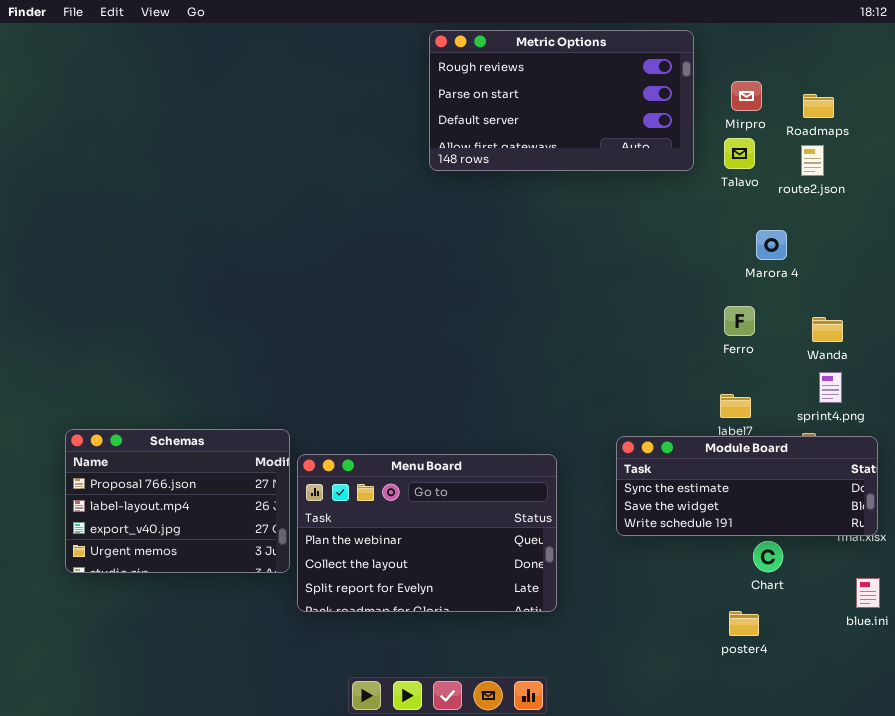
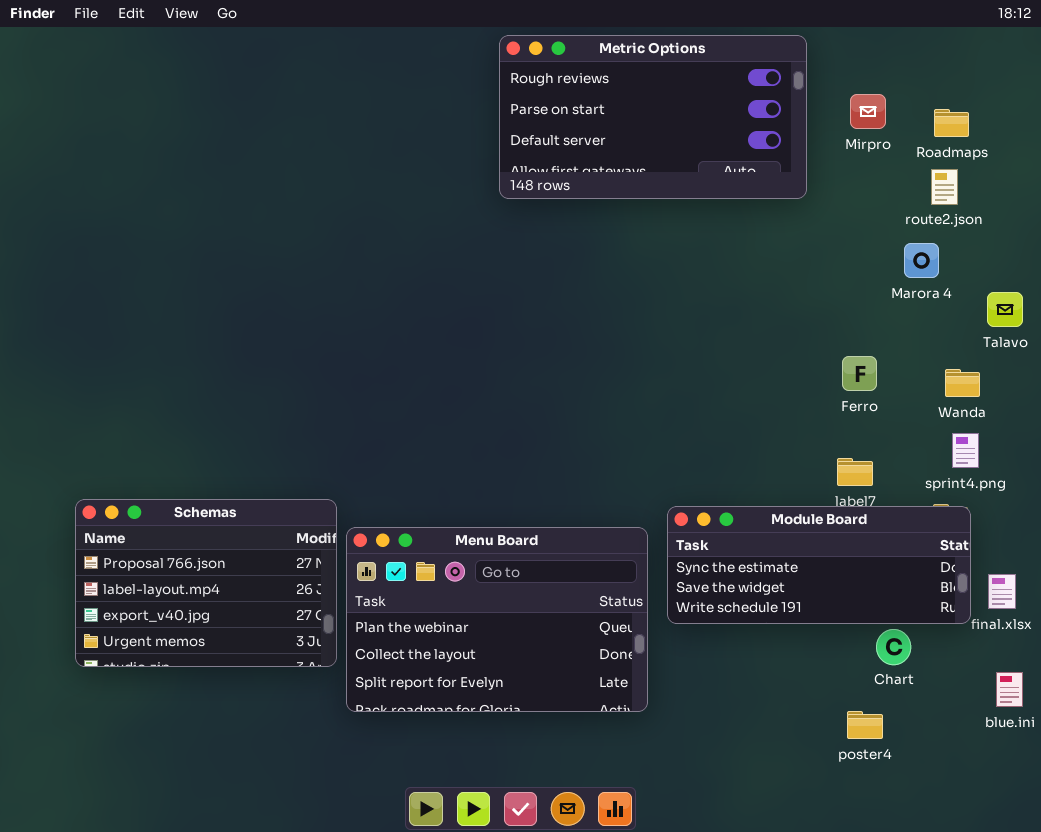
Talavo: [724,138,755,169] -> [987,292,1023,327], moved
Marora 4: [756,230,787,260] -> [904,243,939,278], moved
Module Board: [616,436,878,536] -> [667,506,971,624], moved

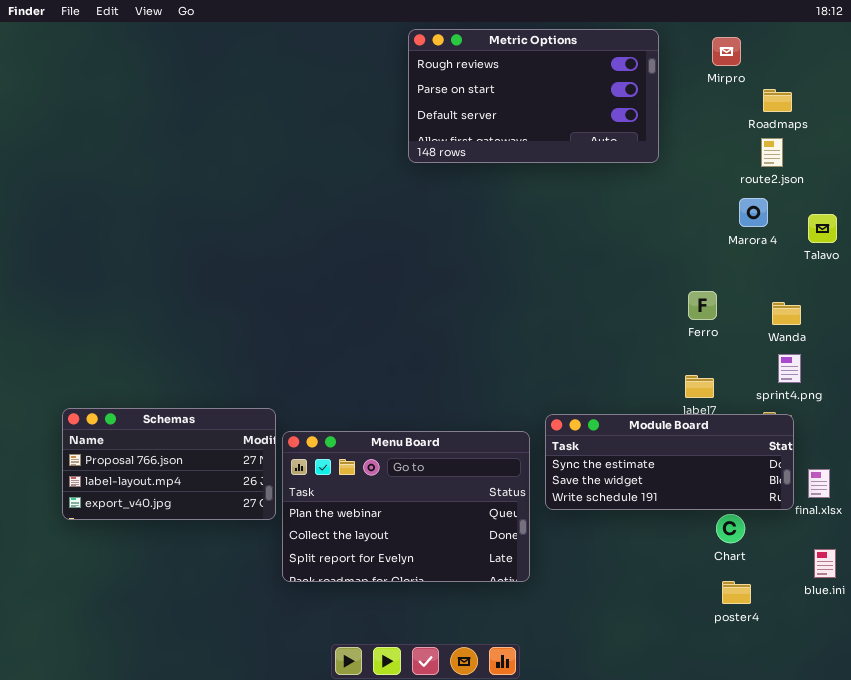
Mirpro: [850,94,886,129] -> [712,37,741,66], moved
Talavo: [987,292,1023,327] -> [808,214,837,243], moved
Schemas: [75,499,337,667] -> [62,408,276,520], resized
poster4: [847,711,883,739] -> [722,581,751,604], moved

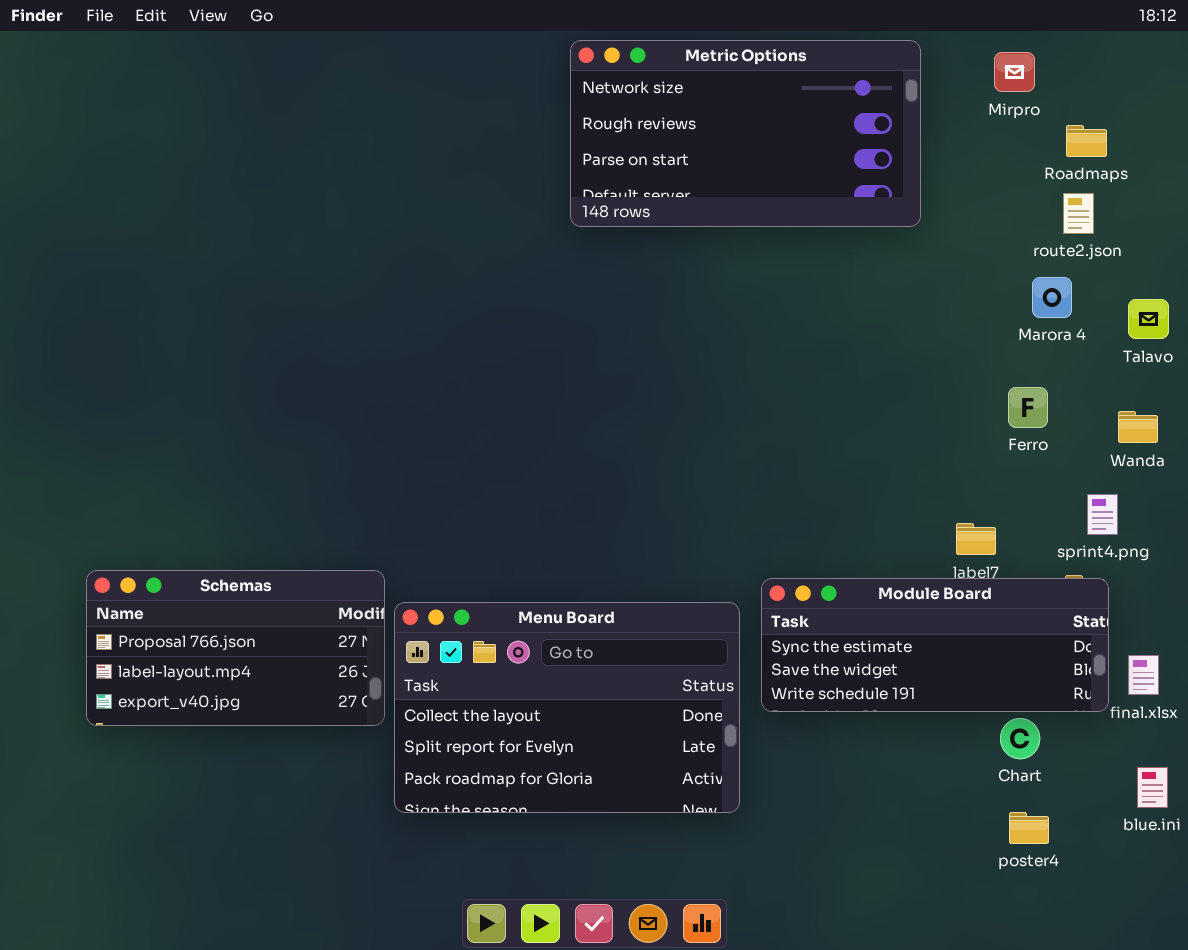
Metric Options: [408,29,659,163] -> [570,40,921,227], scrolled up 1 row
Ferro: [688,291,717,320] -> [1008,387,1048,428], moved
Wanda: [772,302,801,325] -> [1118,411,1158,443], moved
Menu Board: [282,431,530,582] -> [394,602,740,813], scrolled down 1 row

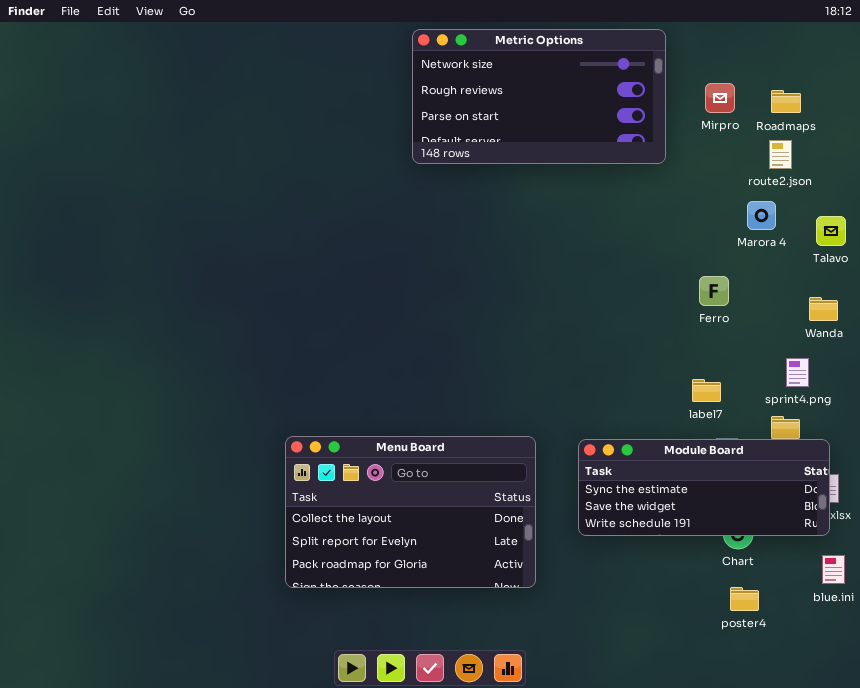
Mirpro: [994,52,1035,92] -> [705,83,735,113], moved
Ferro: [1008,387,1048,428] -> [699,276,729,306], moved
Schemas: [86,570,385,726] -> none, closed
Module Board: [761,578,1109,712] -> [578,439,830,536], moved

